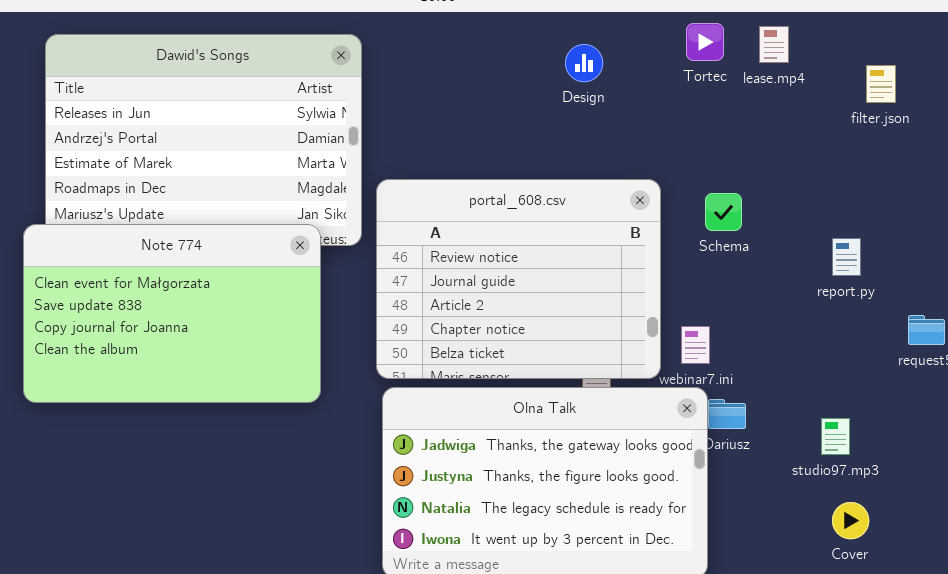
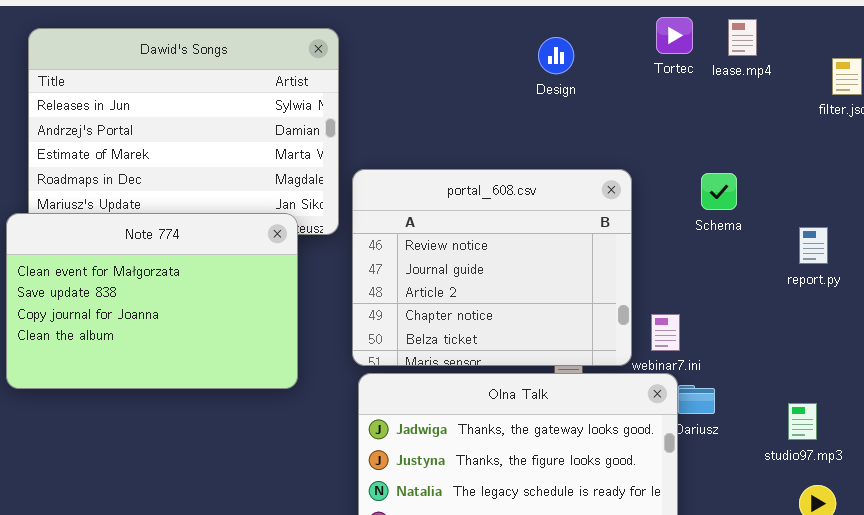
Schema: [705,193,742,231] -> [701,173,737,210], moved

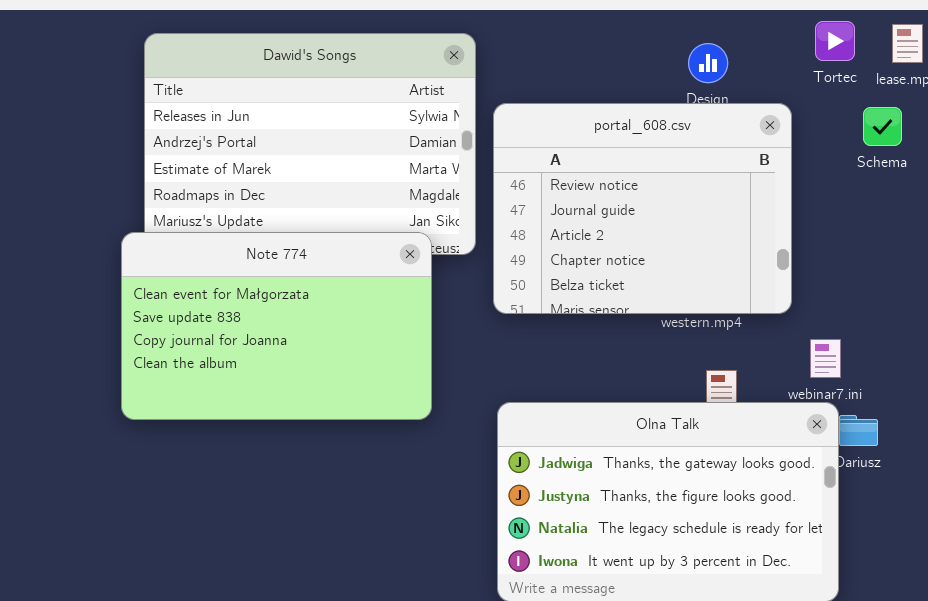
portal_608.csv: [352,169,632,366] -> [493,103,792,314], moved
Schema: [701,173,737,210] -> [863,107,902,146], moved

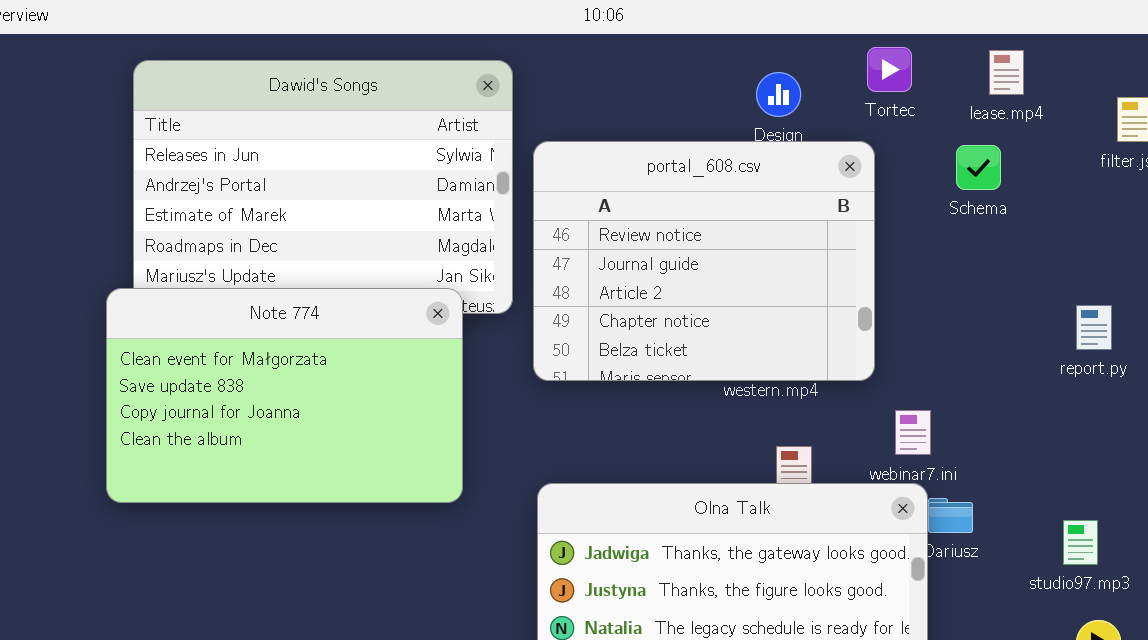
Tortec: [815,21,855,61] -> [867,47,912,92], moved

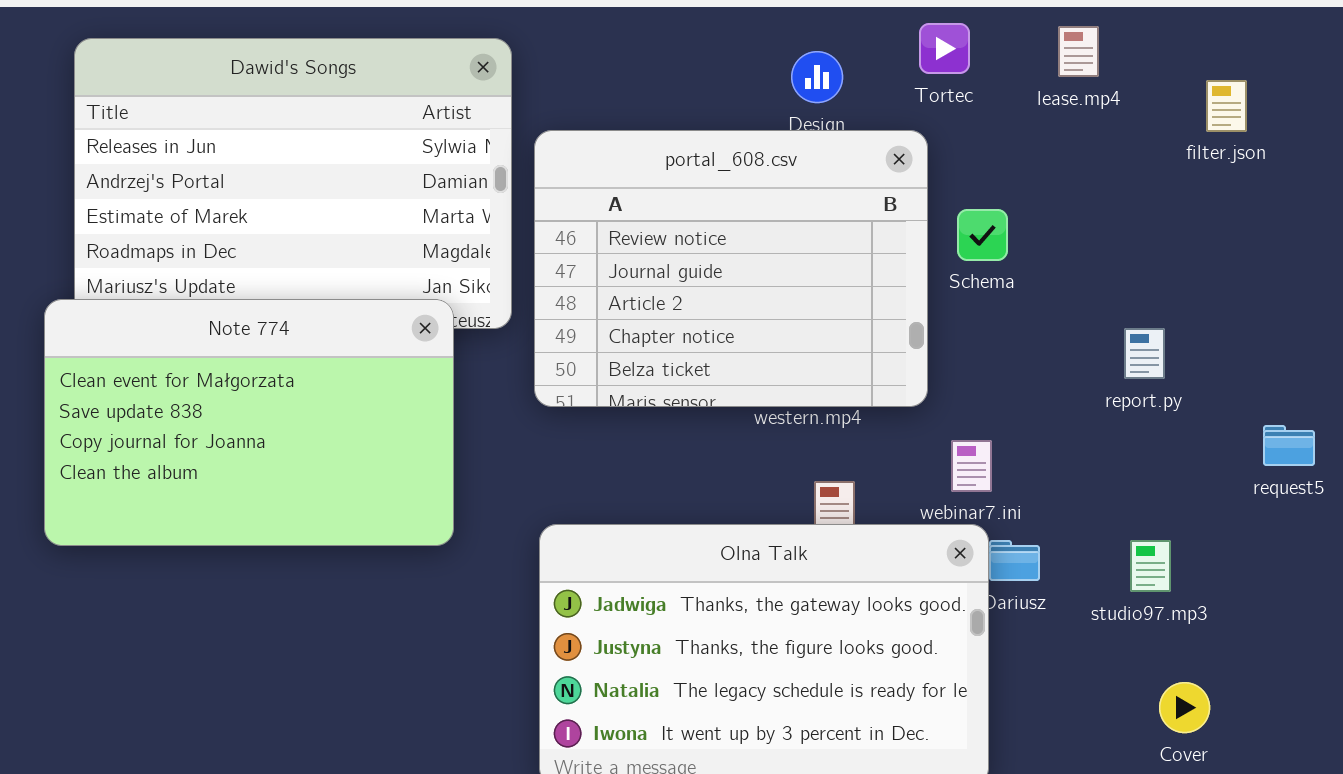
Schema: [956,145,1001,190] -> [957,209,1008,261], moved
report.py: [1076,305,1112,350] -> [1124,328,1165,379], moved
studio97.mp3: [1063,520,1098,565] -> [1130,540,1171,592], moved

